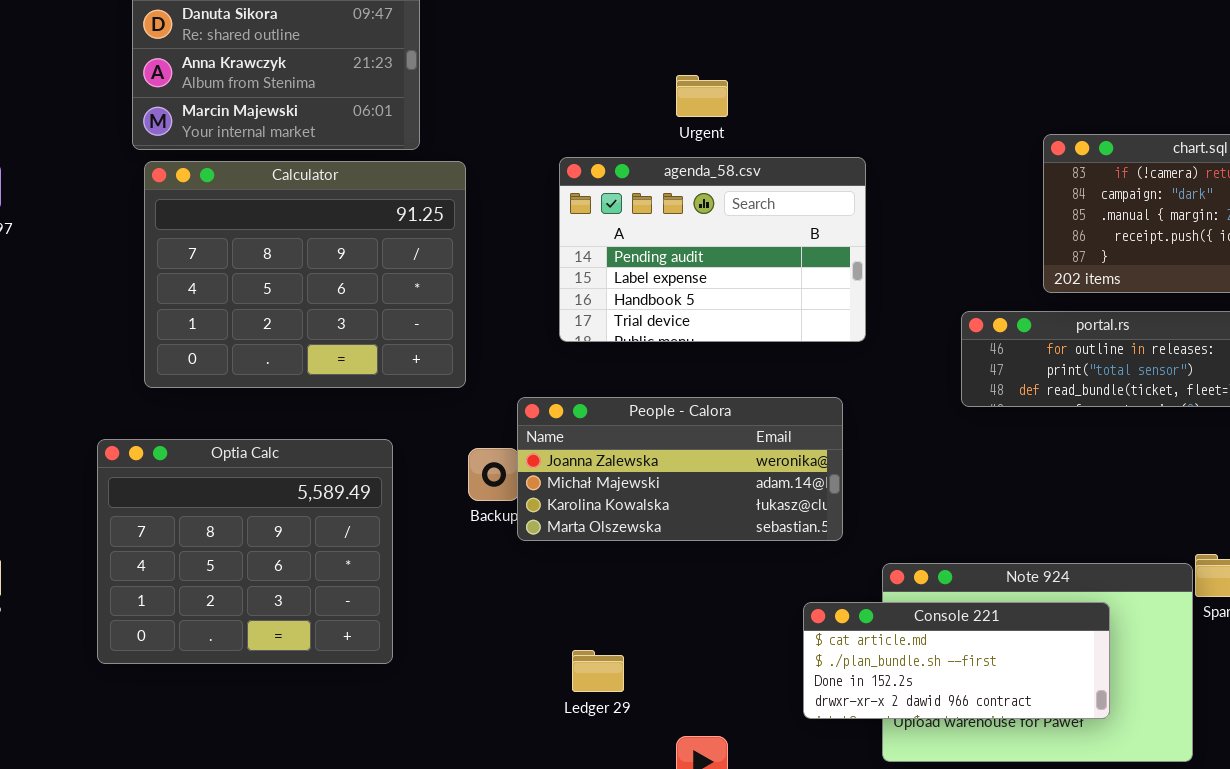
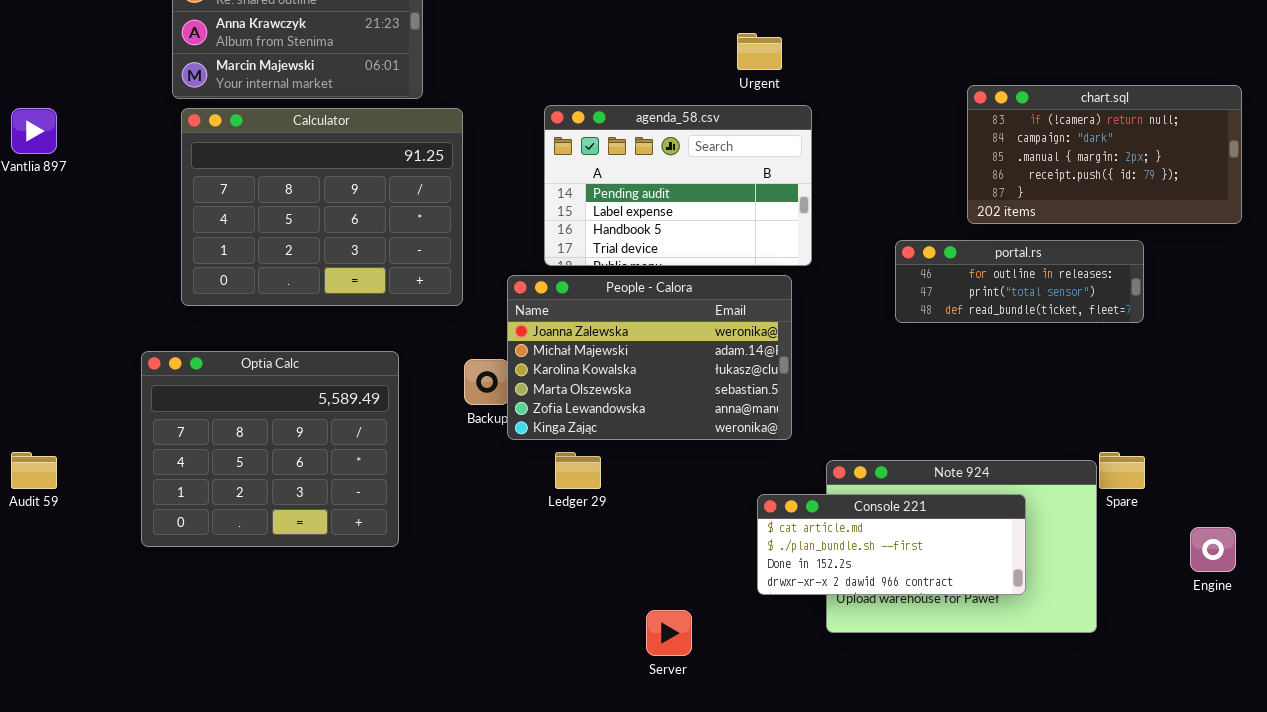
Urgent: [676,75,728,117] -> [737,33,782,70], moved
People - Calora: [517,397,843,541] -> [507,275,792,440], resized
Ledger 29: [572,650,624,692] -> [555,452,601,489], moved

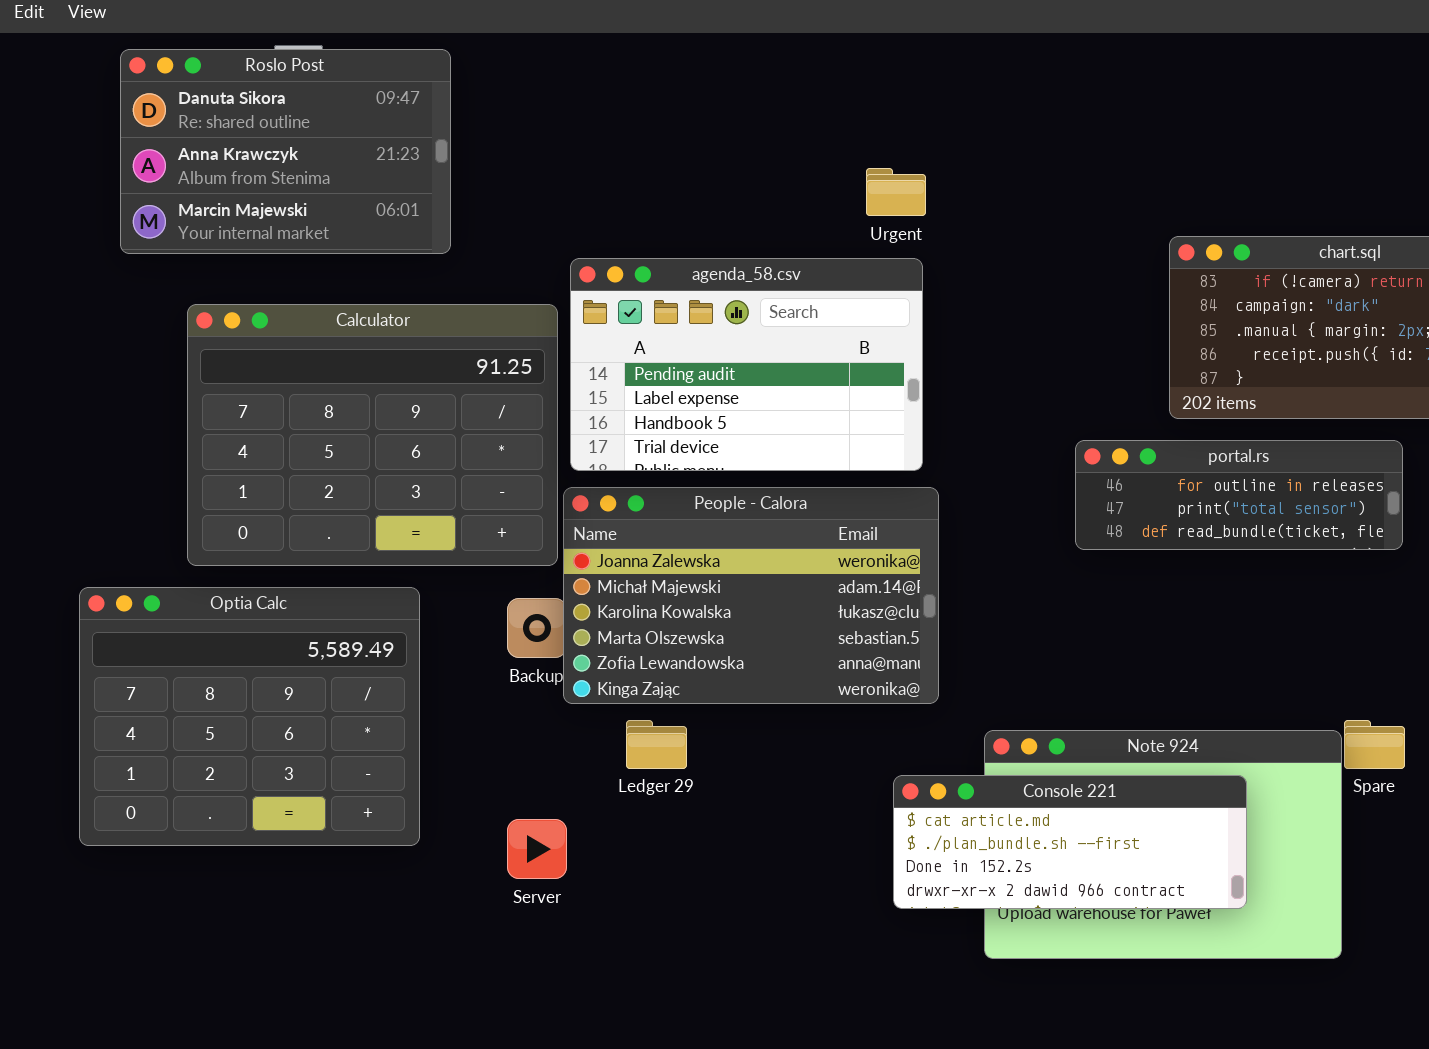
agenda_58.csv: [544,105,812,266] -> [570,258,923,471], moved
Calculator: [181,108,463,306] -> [187,304,558,566], moved
Server: [646,610,692,656] -> [507,819,567,879], moved

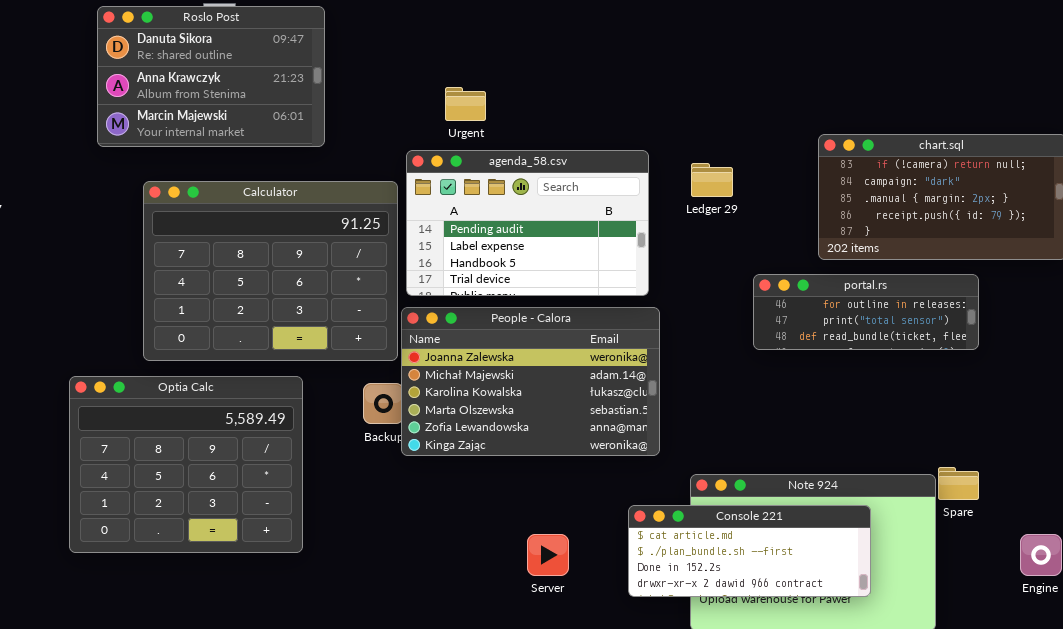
Urgent: [866,168,926,216] -> [445,87,486,121], moved
Ledger 29: [626,720,687,769] -> [691,163,733,197], moved
Server: [507,819,567,879] -> [527,534,569,576], moved

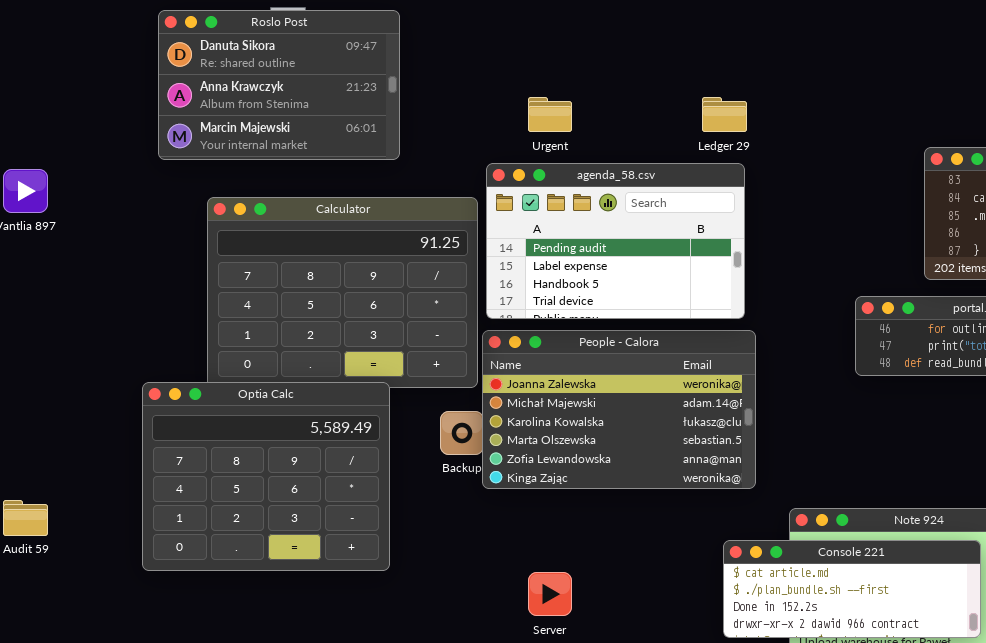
Ledger 29: [691,163,733,197] -> [702,97,747,132], moved
Optia Calc: [69,376,303,553] -> [142,382,390,571], moved
Server: [527,534,569,576] -> [528,572,572,616], moved

